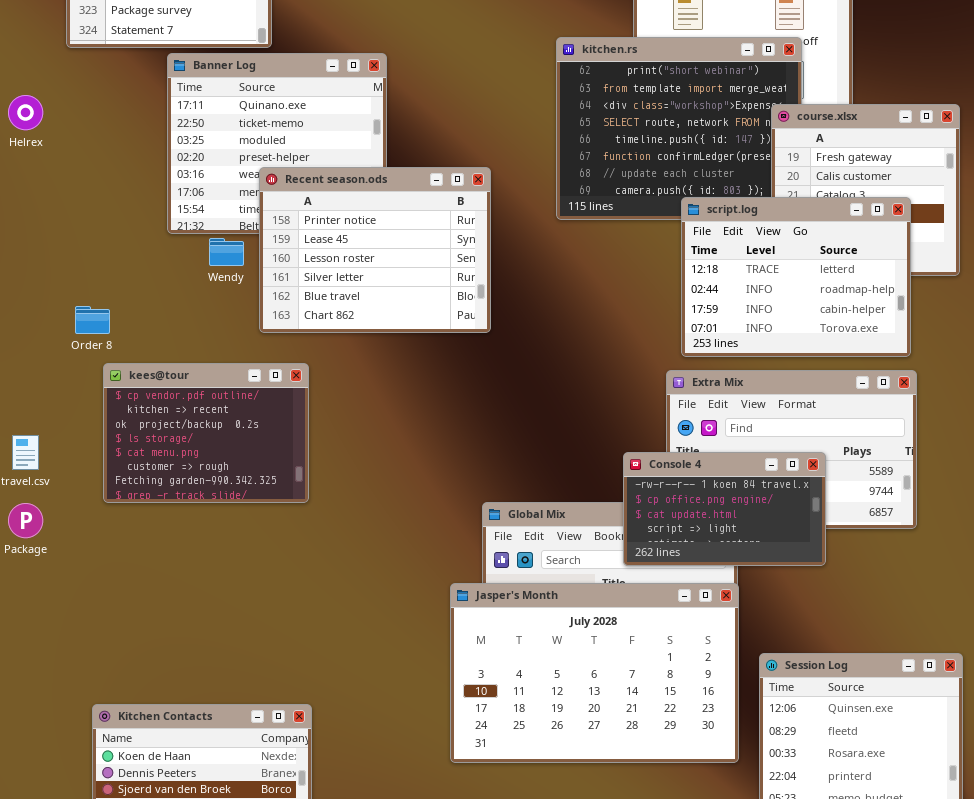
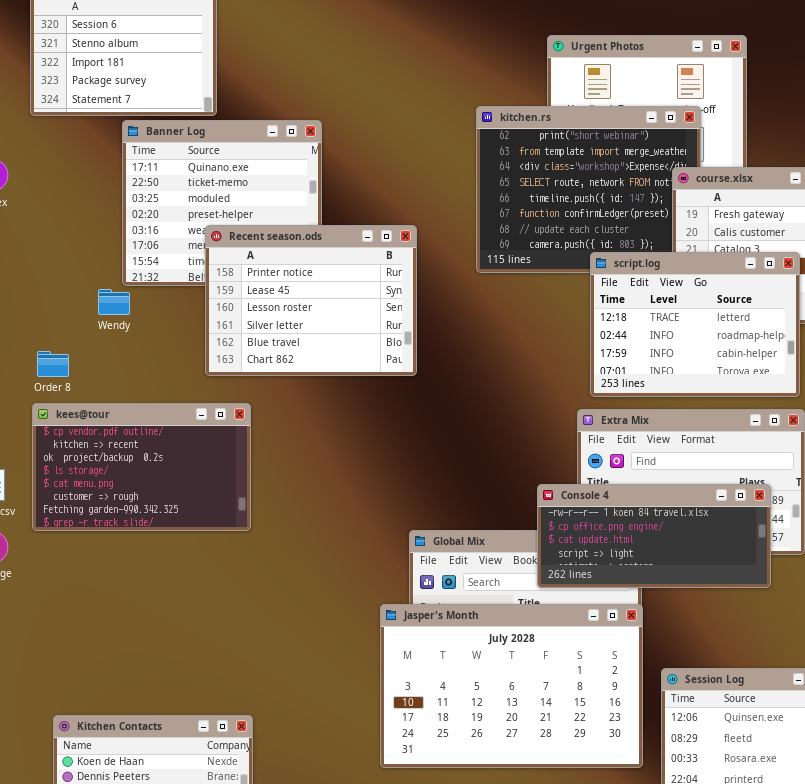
Wendy: [209,238,244,266] -> [98,289,130,315], moved
kees@tour: [103,363,309,503] -> [32,403,251,531], resized
Console 4: [623,452,826,566] -> [537,484,771,588], resized

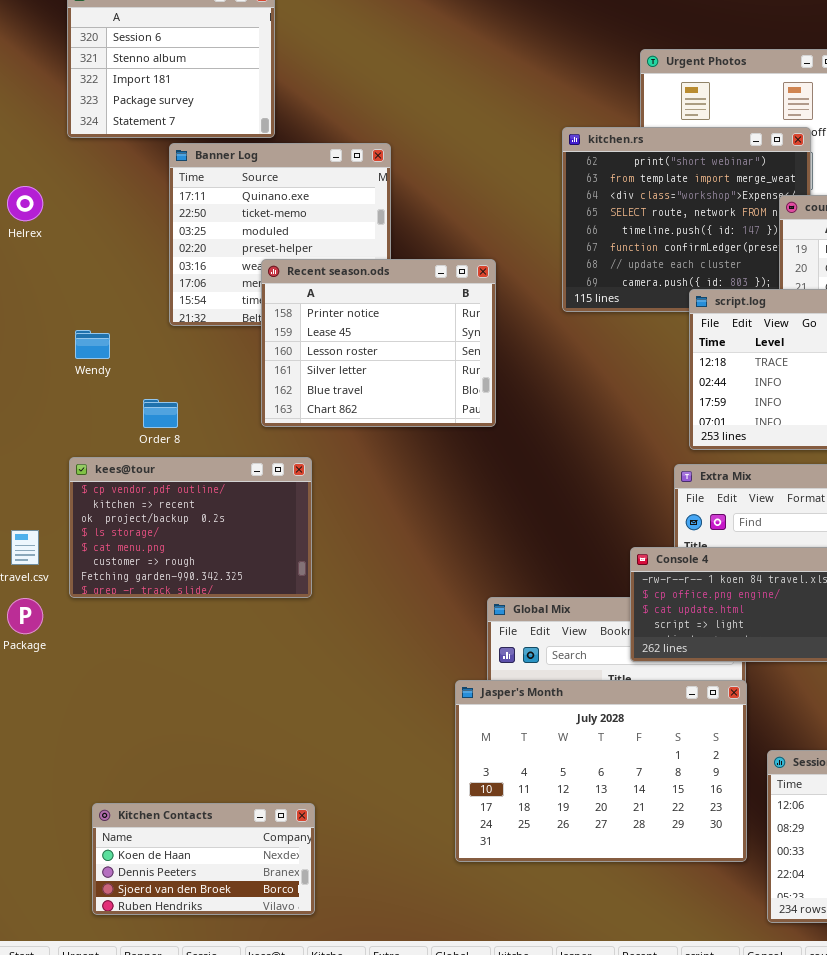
Wendy: [98,289,130,315] -> [75,330,110,359], moved
Order 8: [37,351,69,377] -> [143,399,178,428], moved

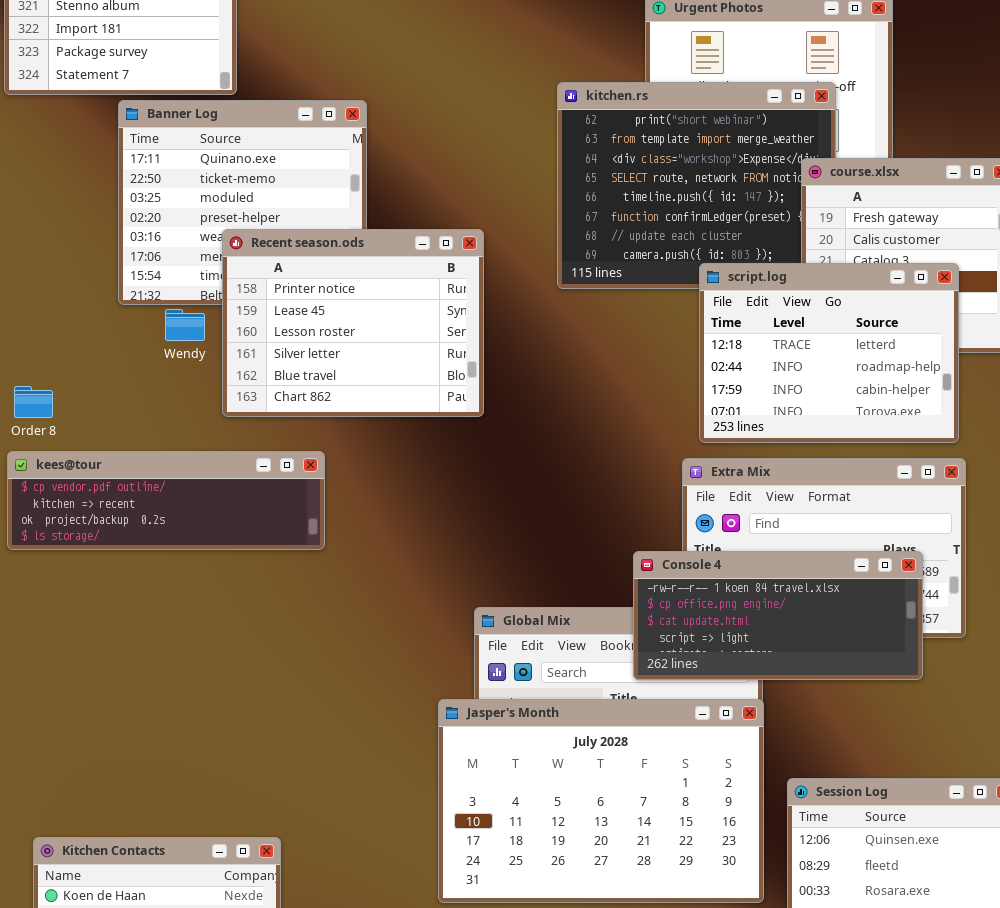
Wendy: [75,330,110,359] -> [165,309,205,341], moved
Order 8: [143,399,178,428] -> [14,386,53,418], moved
kees@tour: [69,457,312,598] -> [7,451,325,550], resized

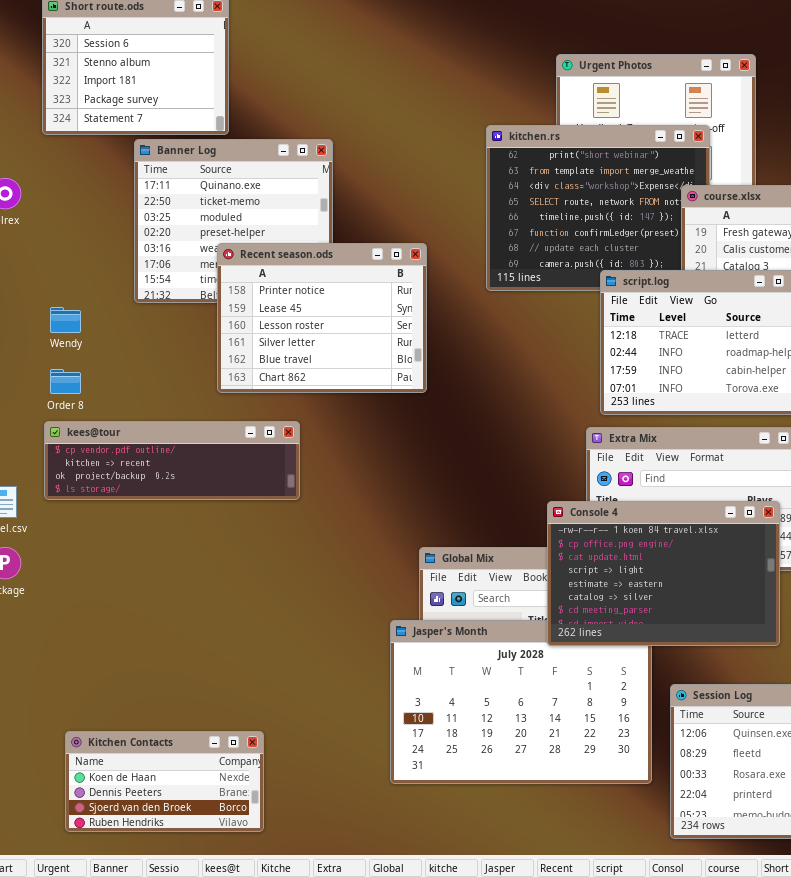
Wendy: [165,309,205,341] -> [50,307,81,333], moved
Console 4: [633,551,923,680] -> [547,501,780,646], resized

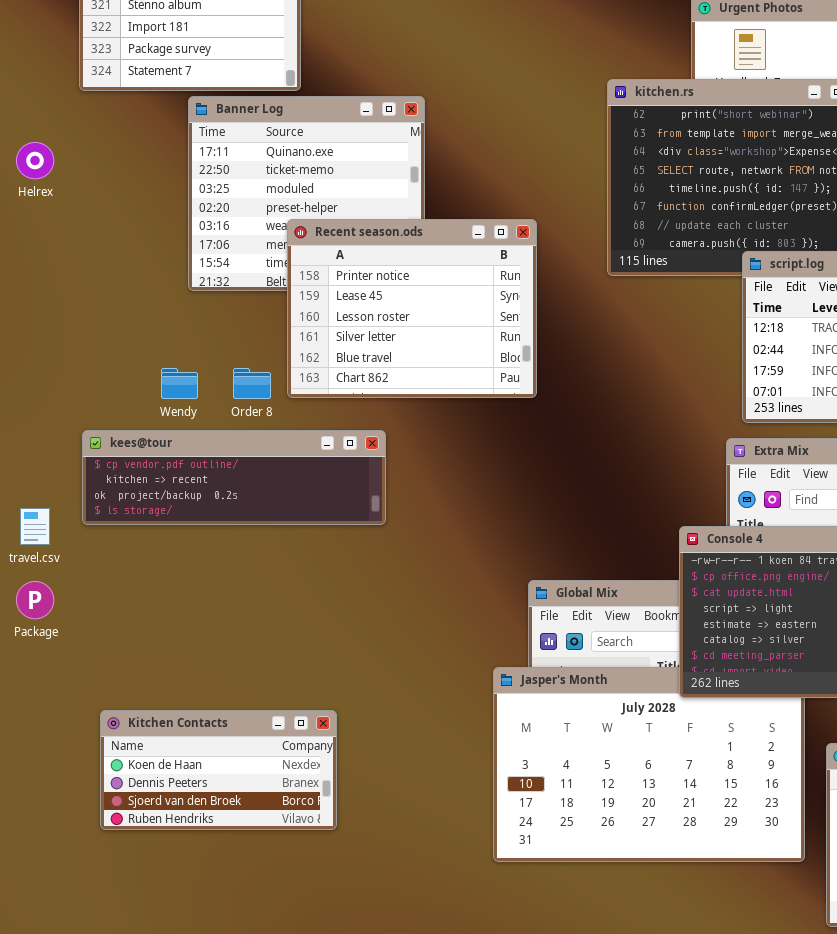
Wendy: [50,307,81,333] -> [161,368,198,399], moved
Order 8: [50,369,81,394] -> [233,368,271,399], moved
Kitchen Contacts: [65,731,264,832] -> [100,710,337,830], moved

